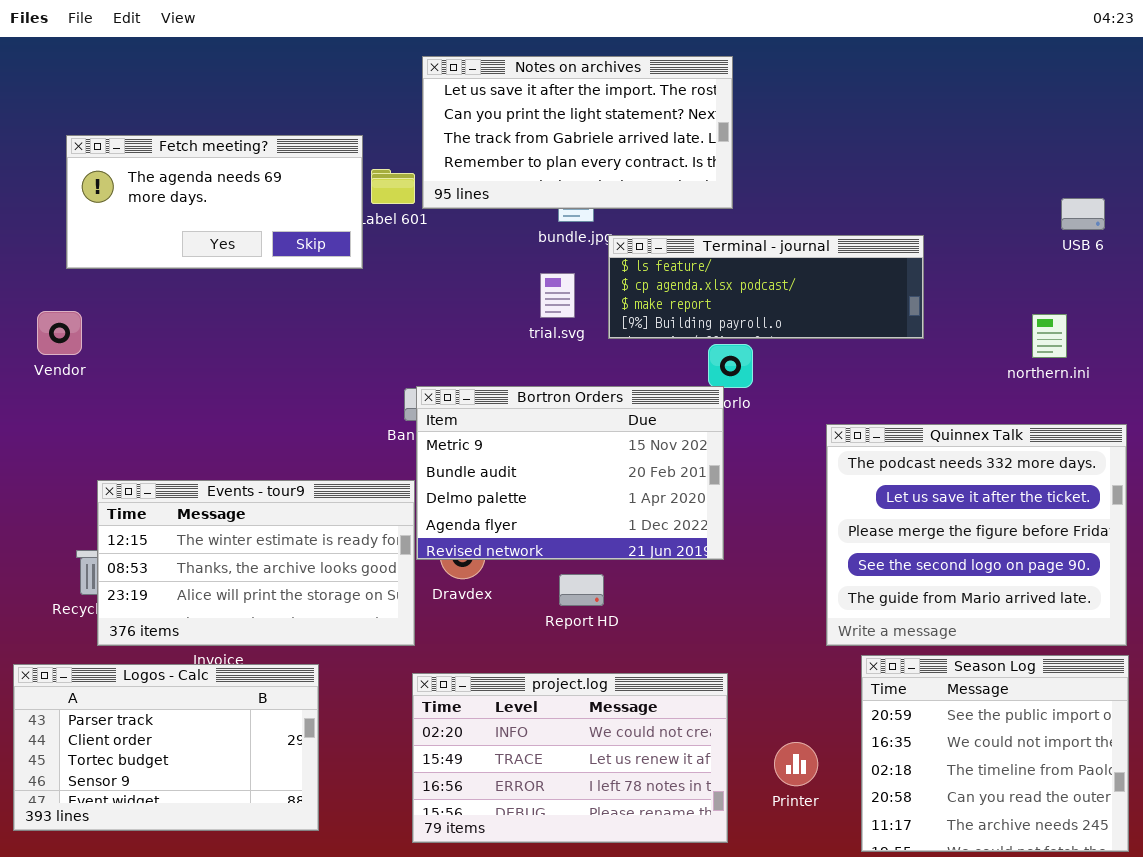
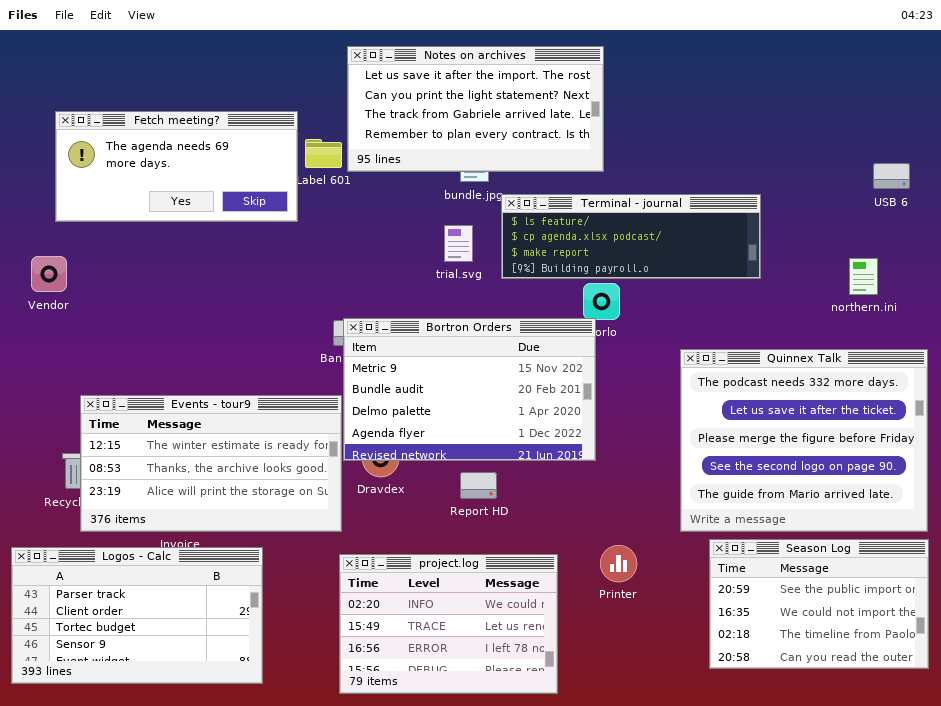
Season Log: [861,655,1129,852] -> [709,539,929,669], resized
project.log: [412,673,728,843] -> [339,554,558,694], resized
Printer: [774,742,818,786] -> [600,545,637,582], moved

